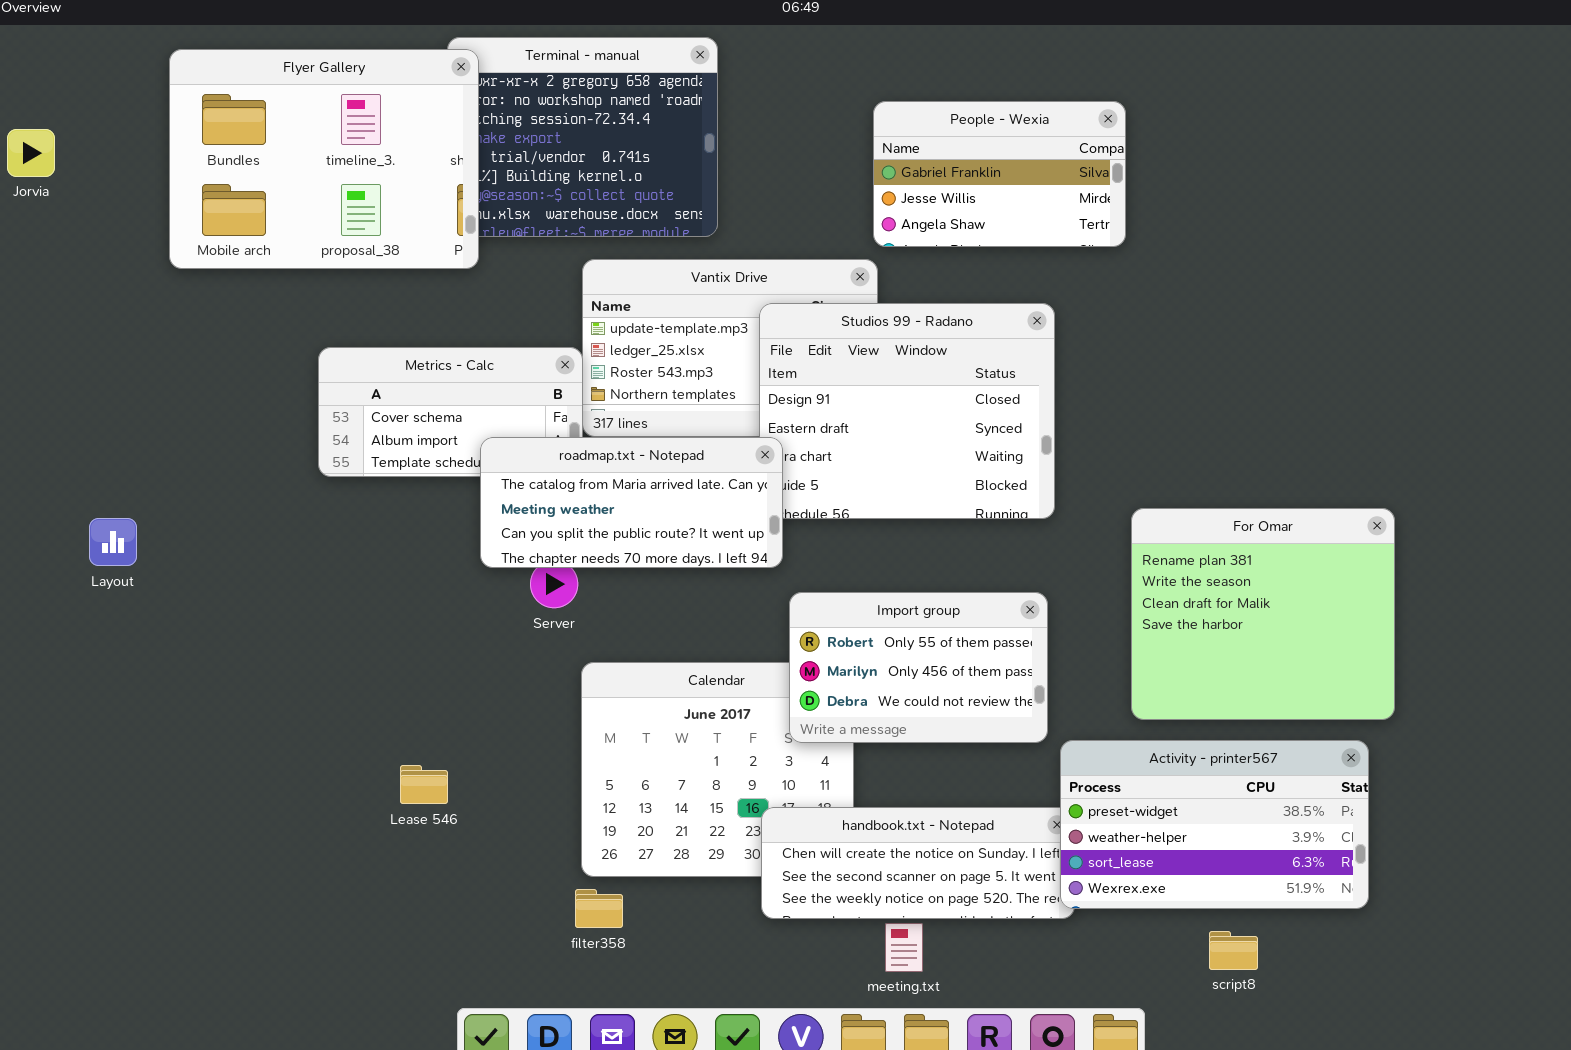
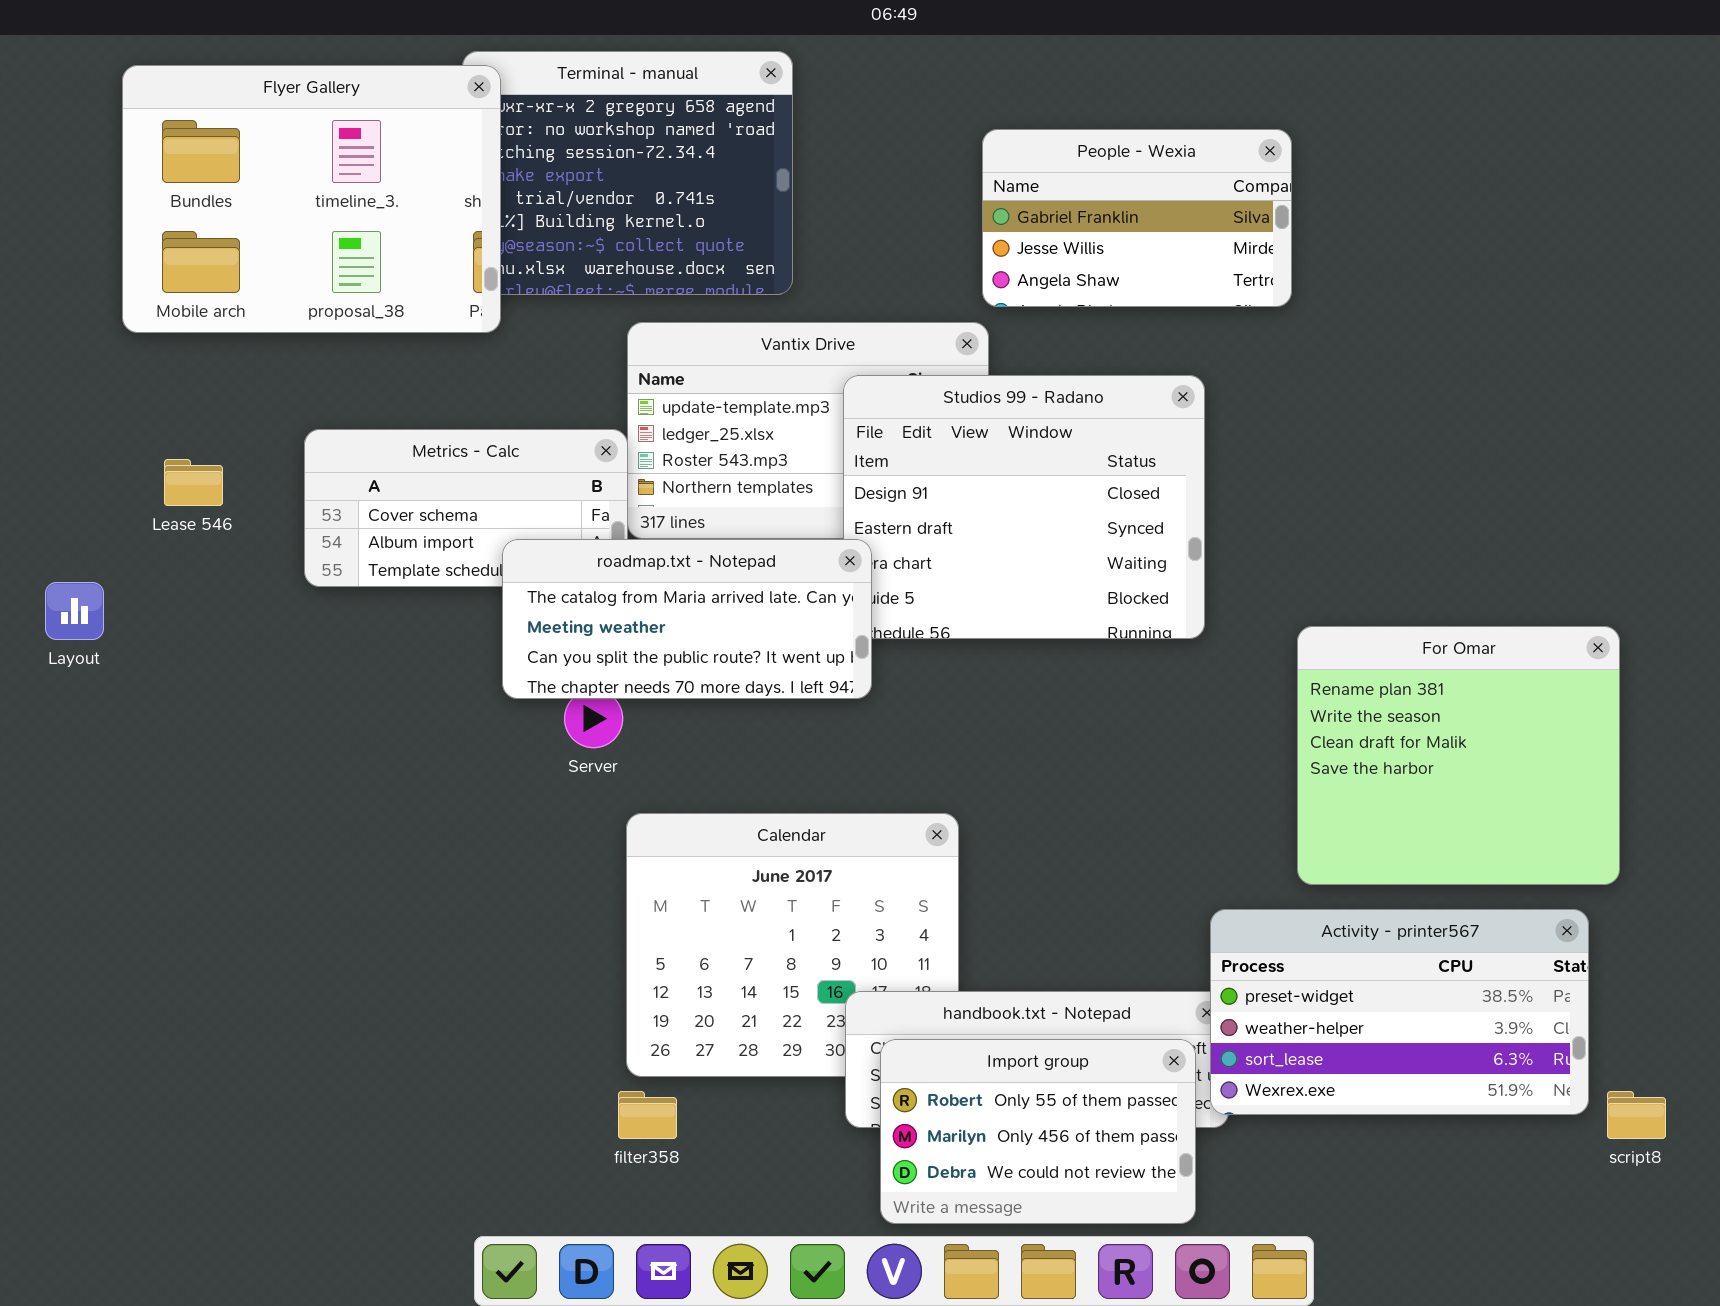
Layout: [89,518,137,566] -> [45,582,104,640], moved
Import group: [789,592,1048,743] -> [880,1039,1196,1224], moved
Lease 546: [400,765,448,804] -> [164,459,223,506], moved
script8: [1209,931,1258,970] -> [1607,1091,1666,1139], moved

